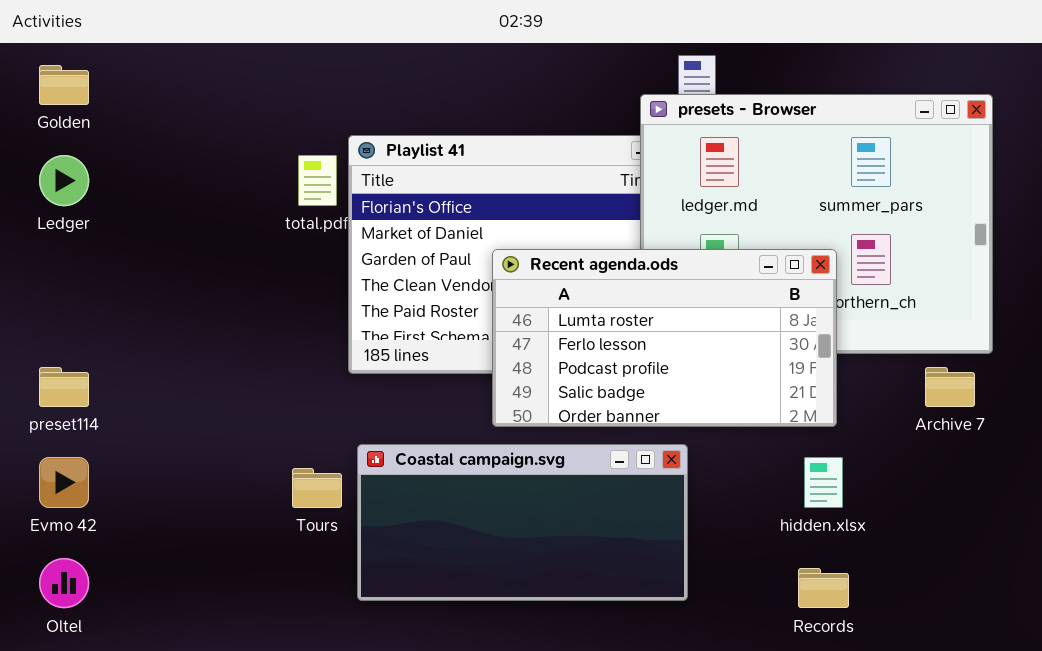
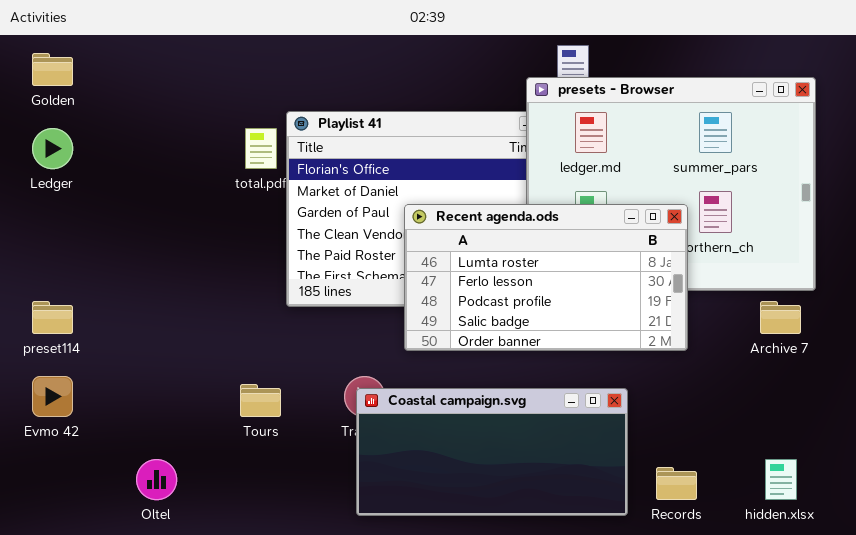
Coastal campaign.svg: [357,444,688,601] -> [356,388,628,516], moved
hidden.xlsx: [804,457,843,508] -> [765,459,797,500], moved
Oltel: [39,558,89,608] -> [136,459,177,500], moved

